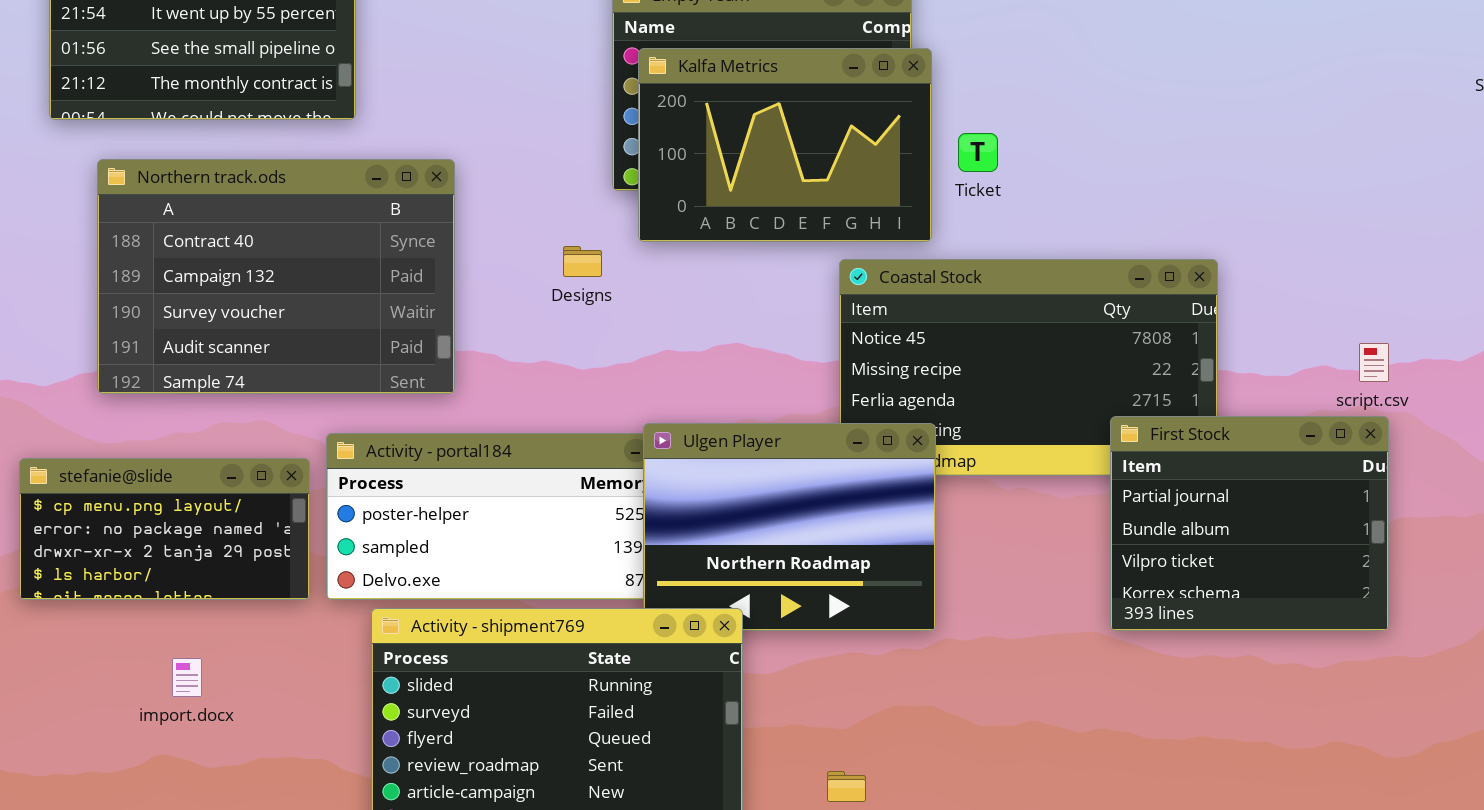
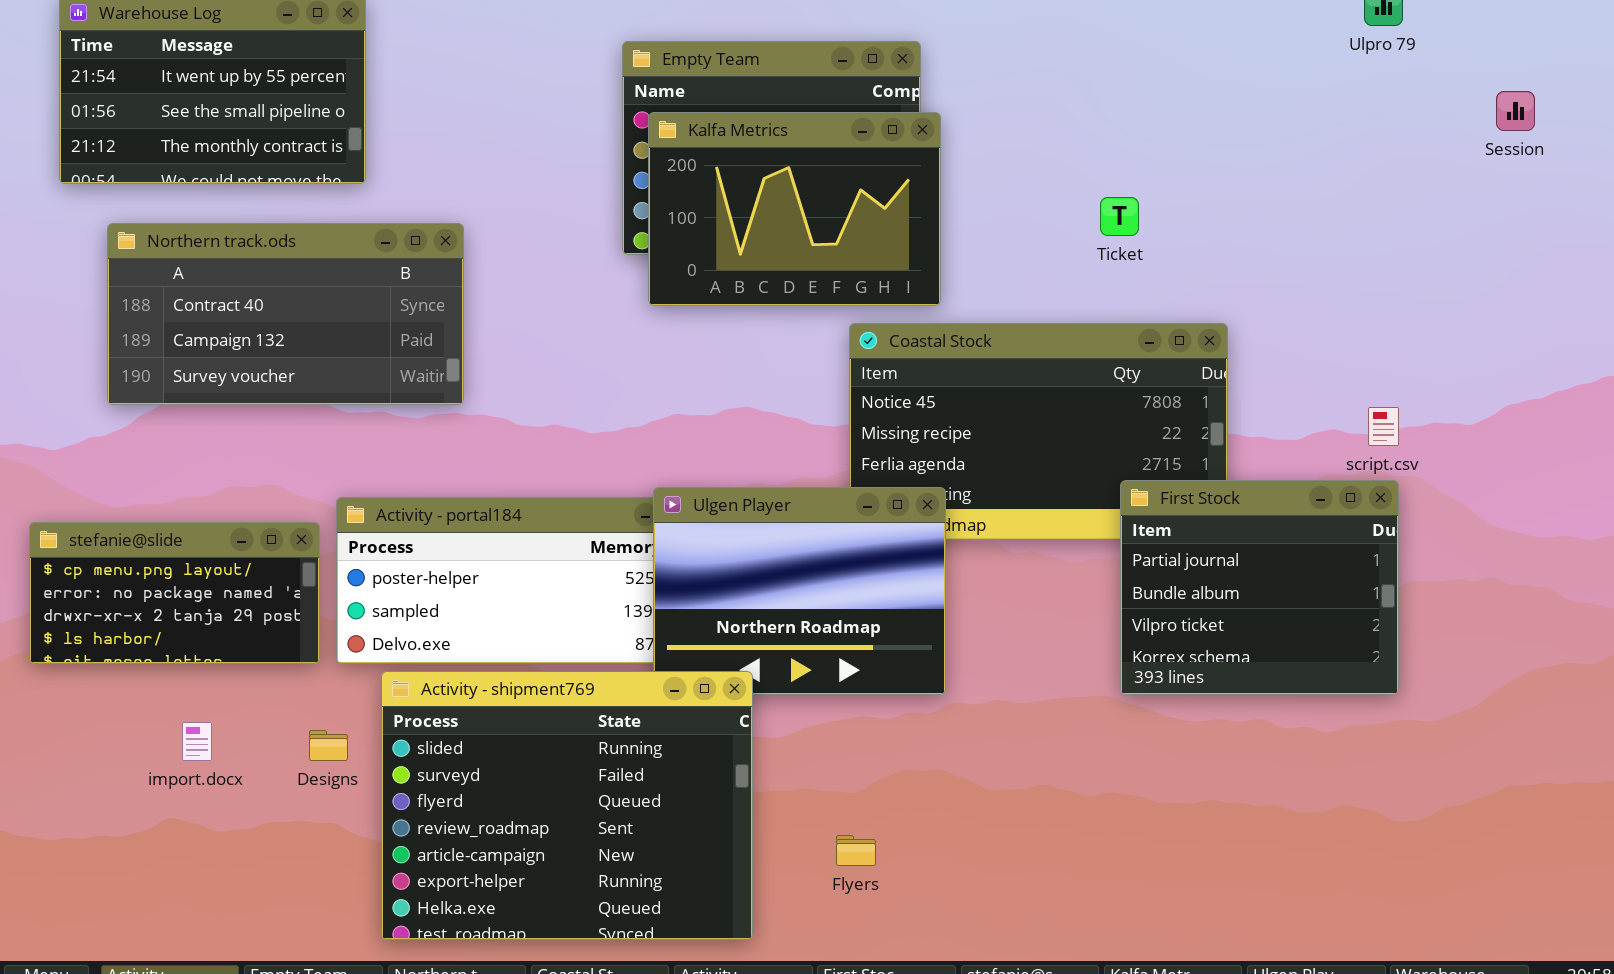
Ticket: [958,133,998,172] -> [1100,197,1139,236], moved
Northern track.ods: [97,159,455,394] -> [107,223,464,405], resized
Designs: [563,246,602,277] -> [309,730,348,761], moved

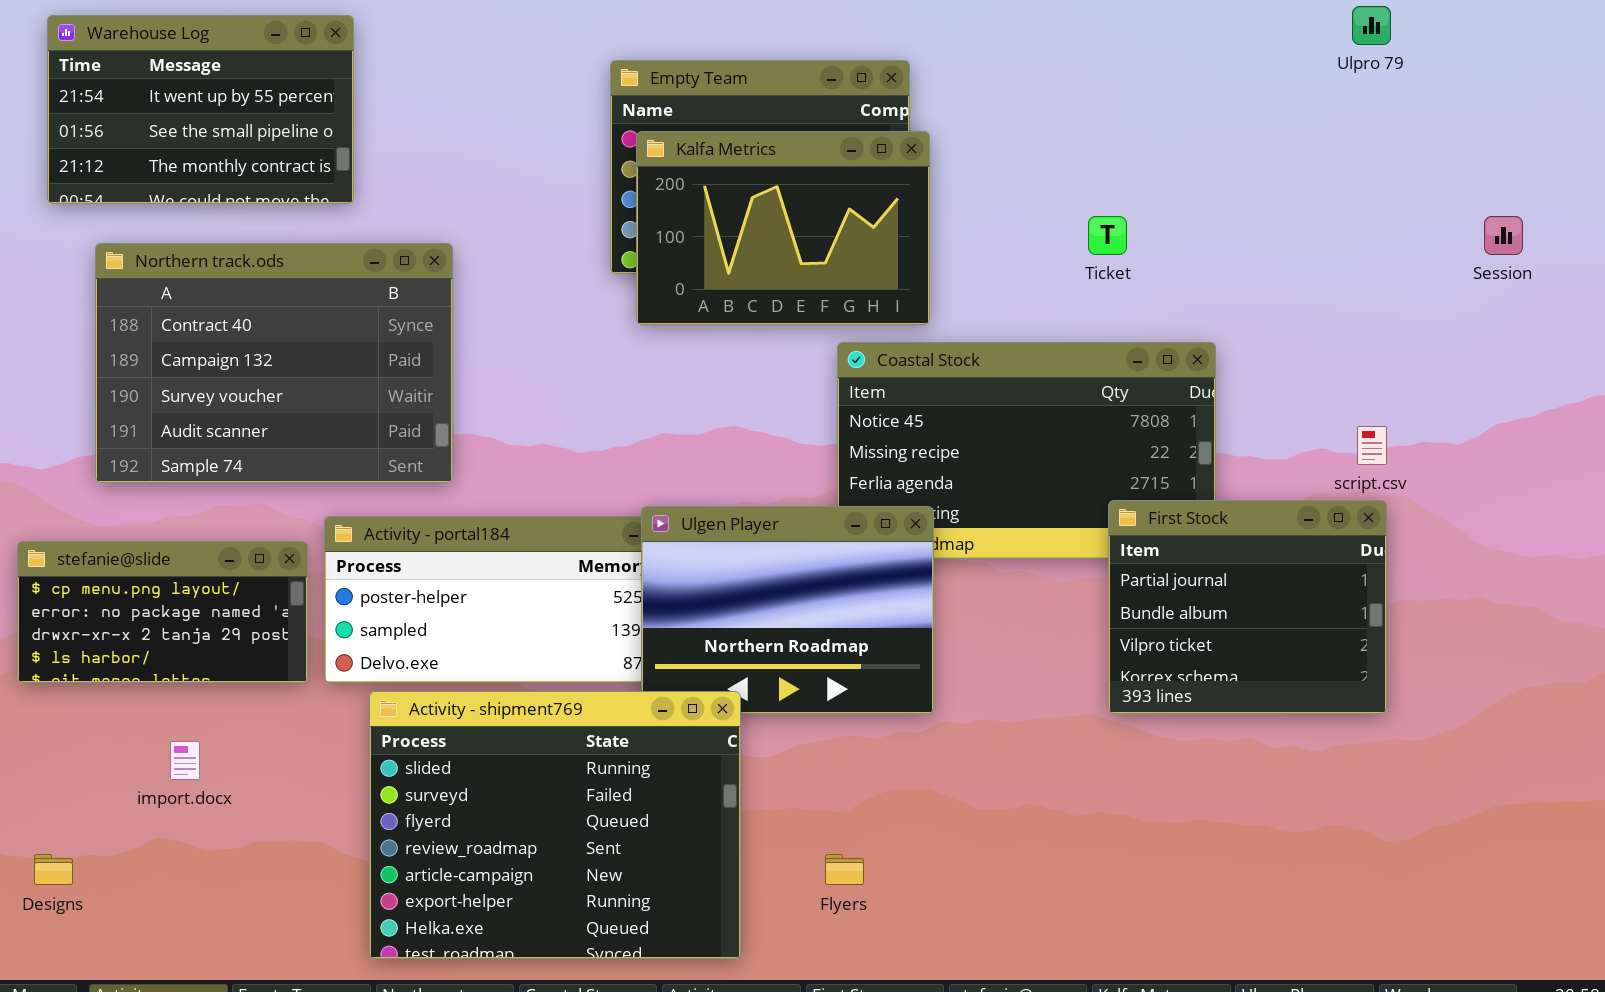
Session: [1496,91,1535,131] -> [1484,216,1523,255], moved
Northern track.ods: [107,223,464,405] -> [95,243,453,483], resized
Designs: [309,730,348,761] -> [34,854,73,885], moved

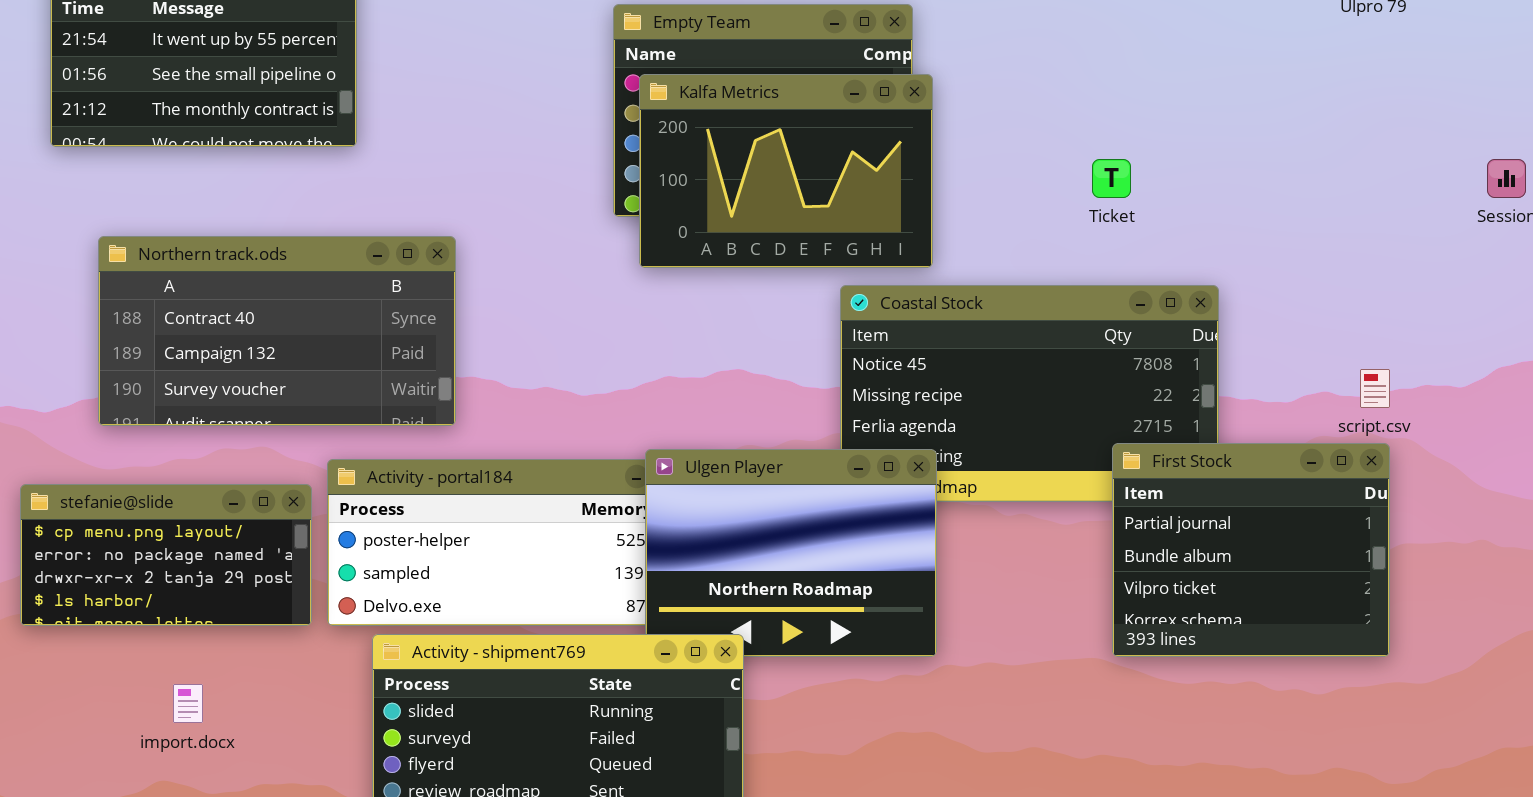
Northern track.ods: [95,243,453,483] -> [98,236,456,426], resized

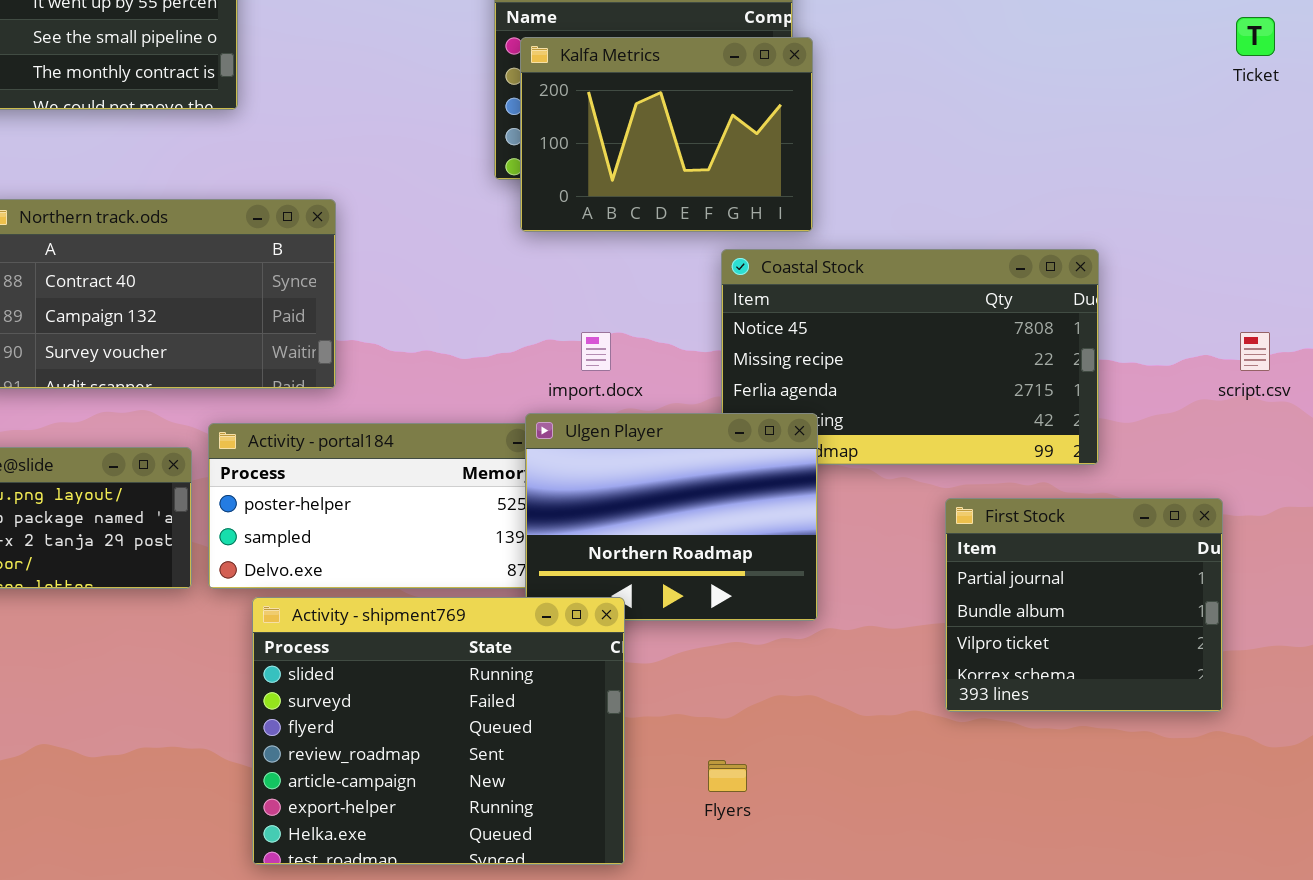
Ticket: [1092,159,1131,198] -> [1236,17,1275,56], moved
First Stock: [1112,443,1390,657] -> [945,498,1223,712], moved
import.docx: [173,684,203,723] -> [581,332,611,371], moved

